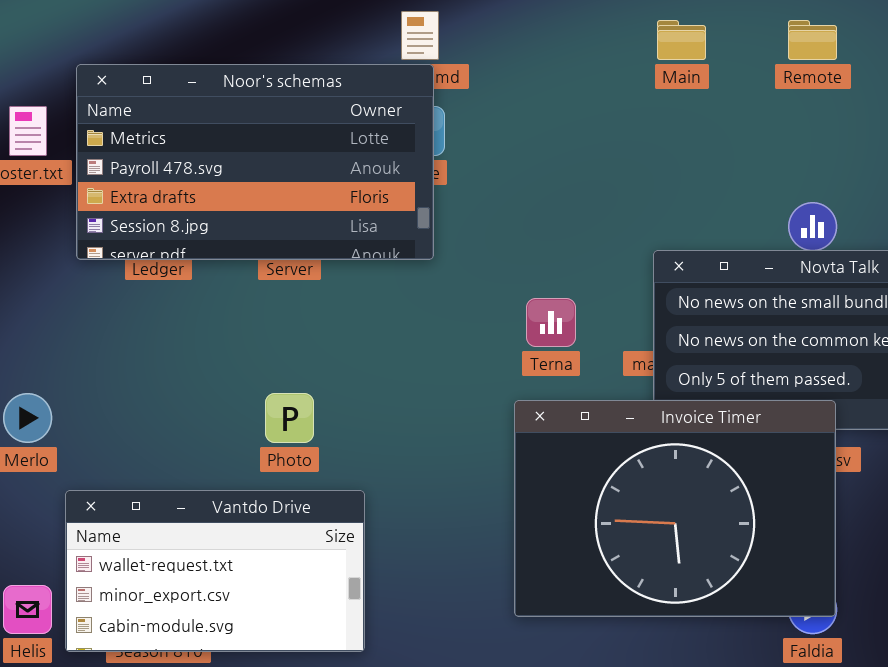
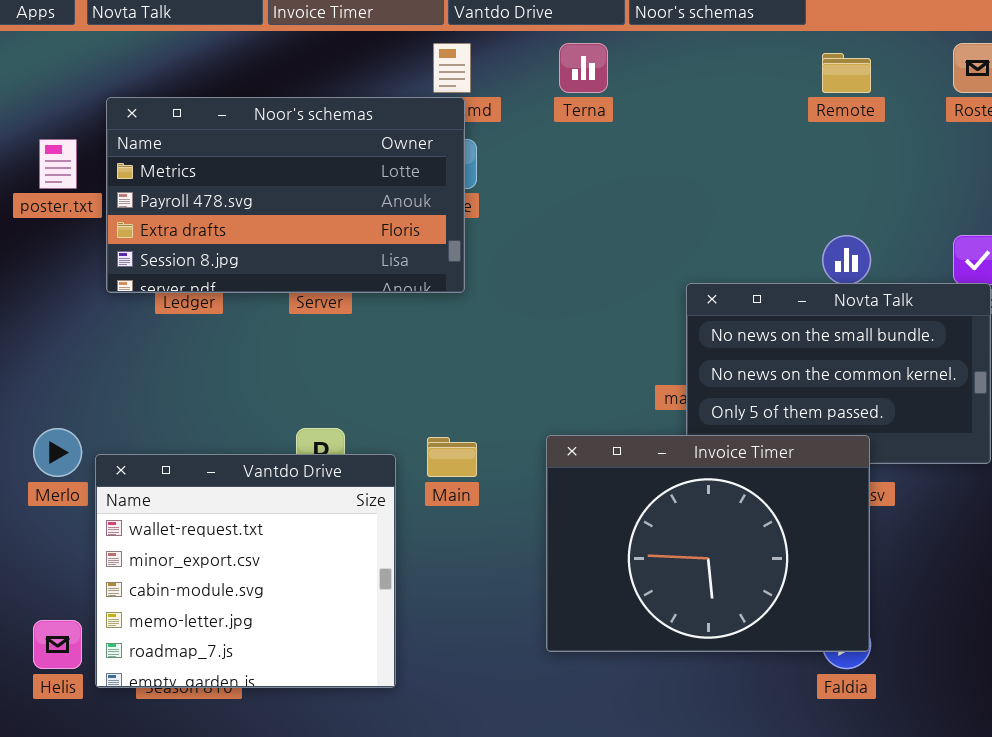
Main: [657,20,706,60] -> [427,437,477,477], moved
Terna: [526,298,576,347] -> [559,43,608,93], moved
Vantdo Drive: [65,490,365,652] -> [95,454,396,688], resized

